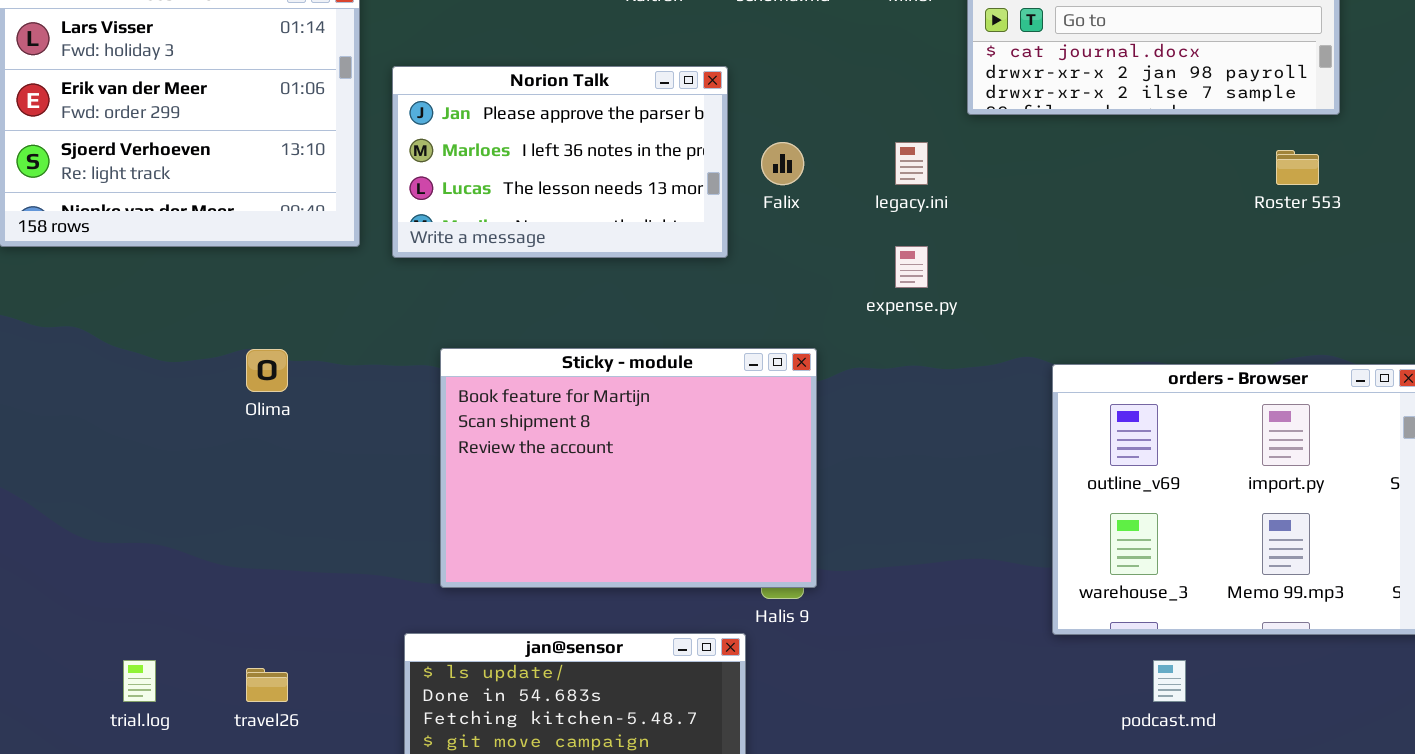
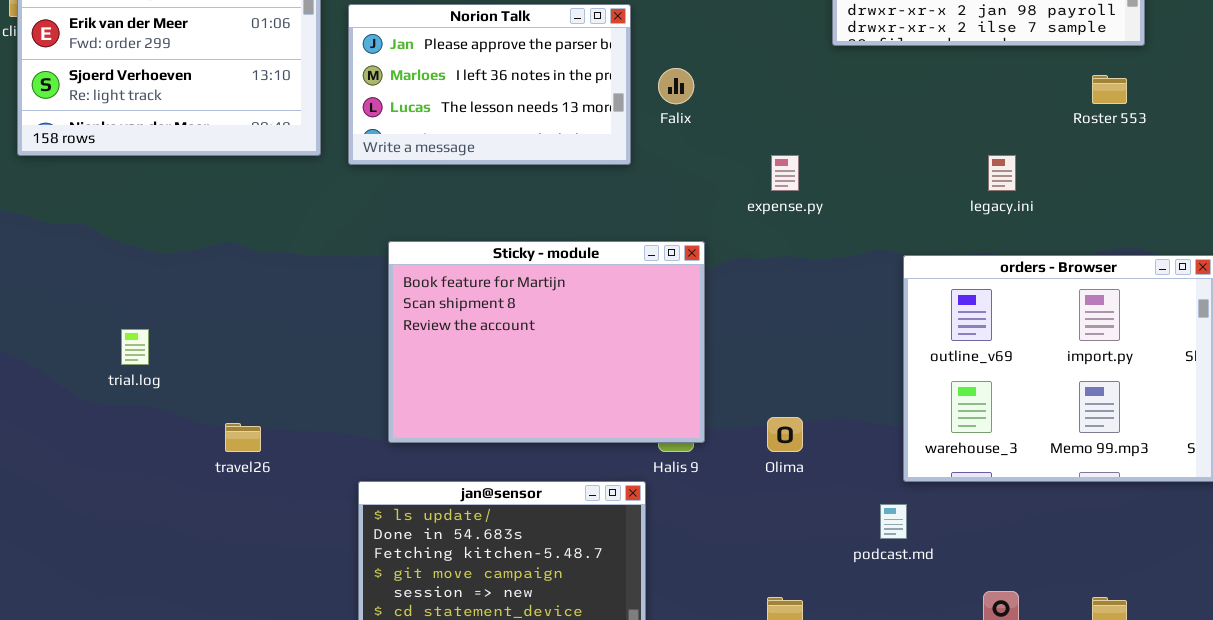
legacy.ini: [895,142,928,185] -> [988,155,1016,191], moved
Olima: [246,349,288,392] -> [767,417,803,452], moved
trial.log: [123,660,156,702] -> [121,329,149,365], moved
podcast.md: [1153,660,1186,702] -> [880,504,907,539], moved
travel26: [246,668,288,702] -> [225,423,261,452], moved

